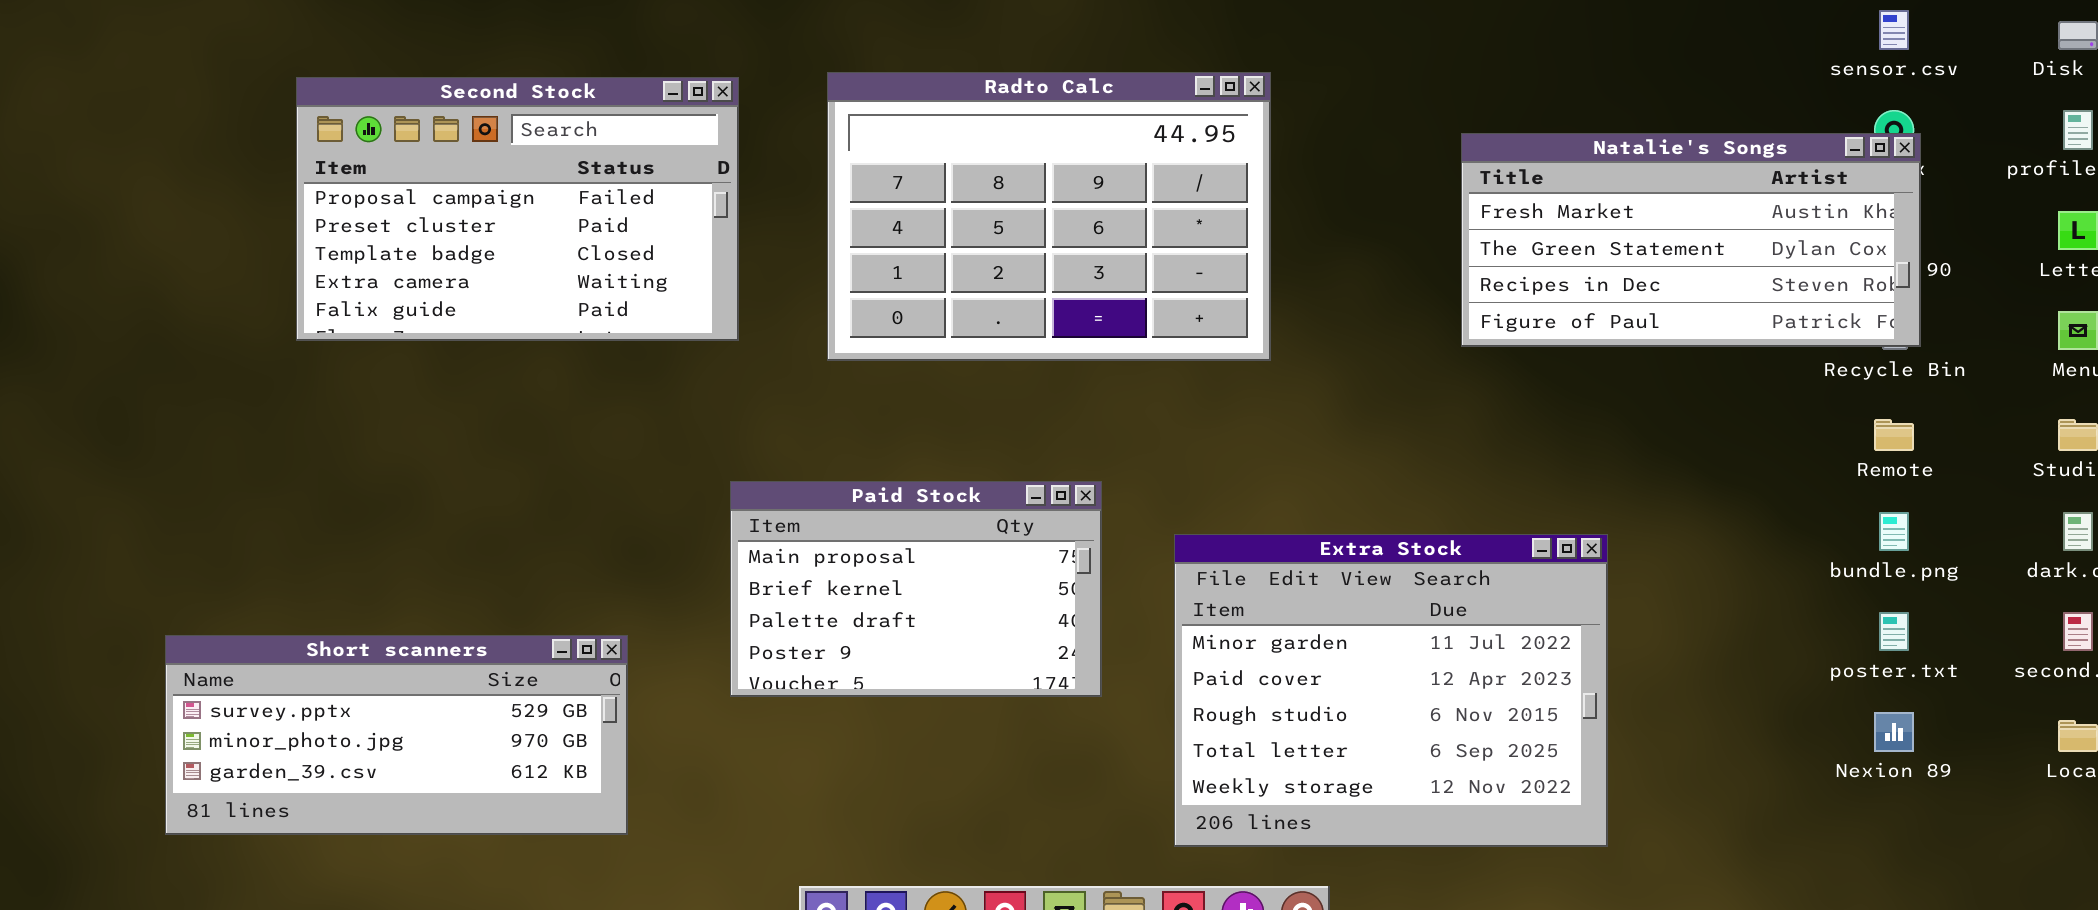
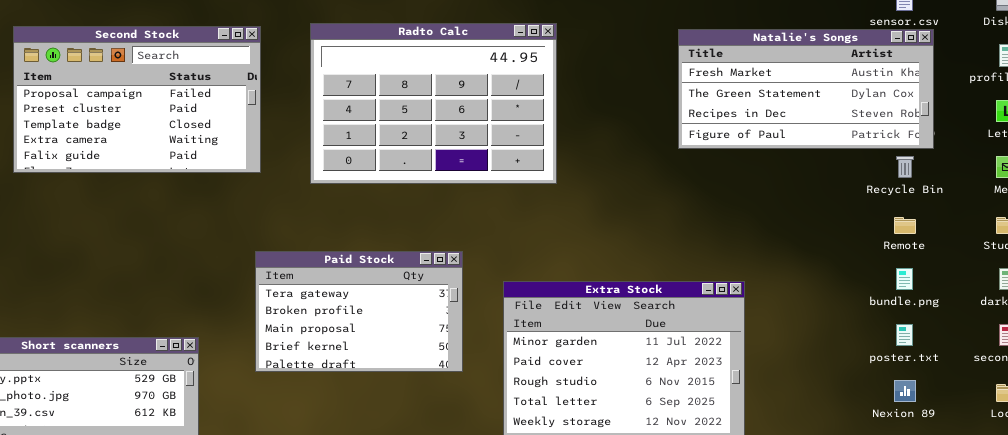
Natalie's Songs: [1461,133,1921,347] -> [678,29,934,149], moved
Paid Stock: [730,481,1102,697] -> [255,251,463,372], scrolled up 2 rows

